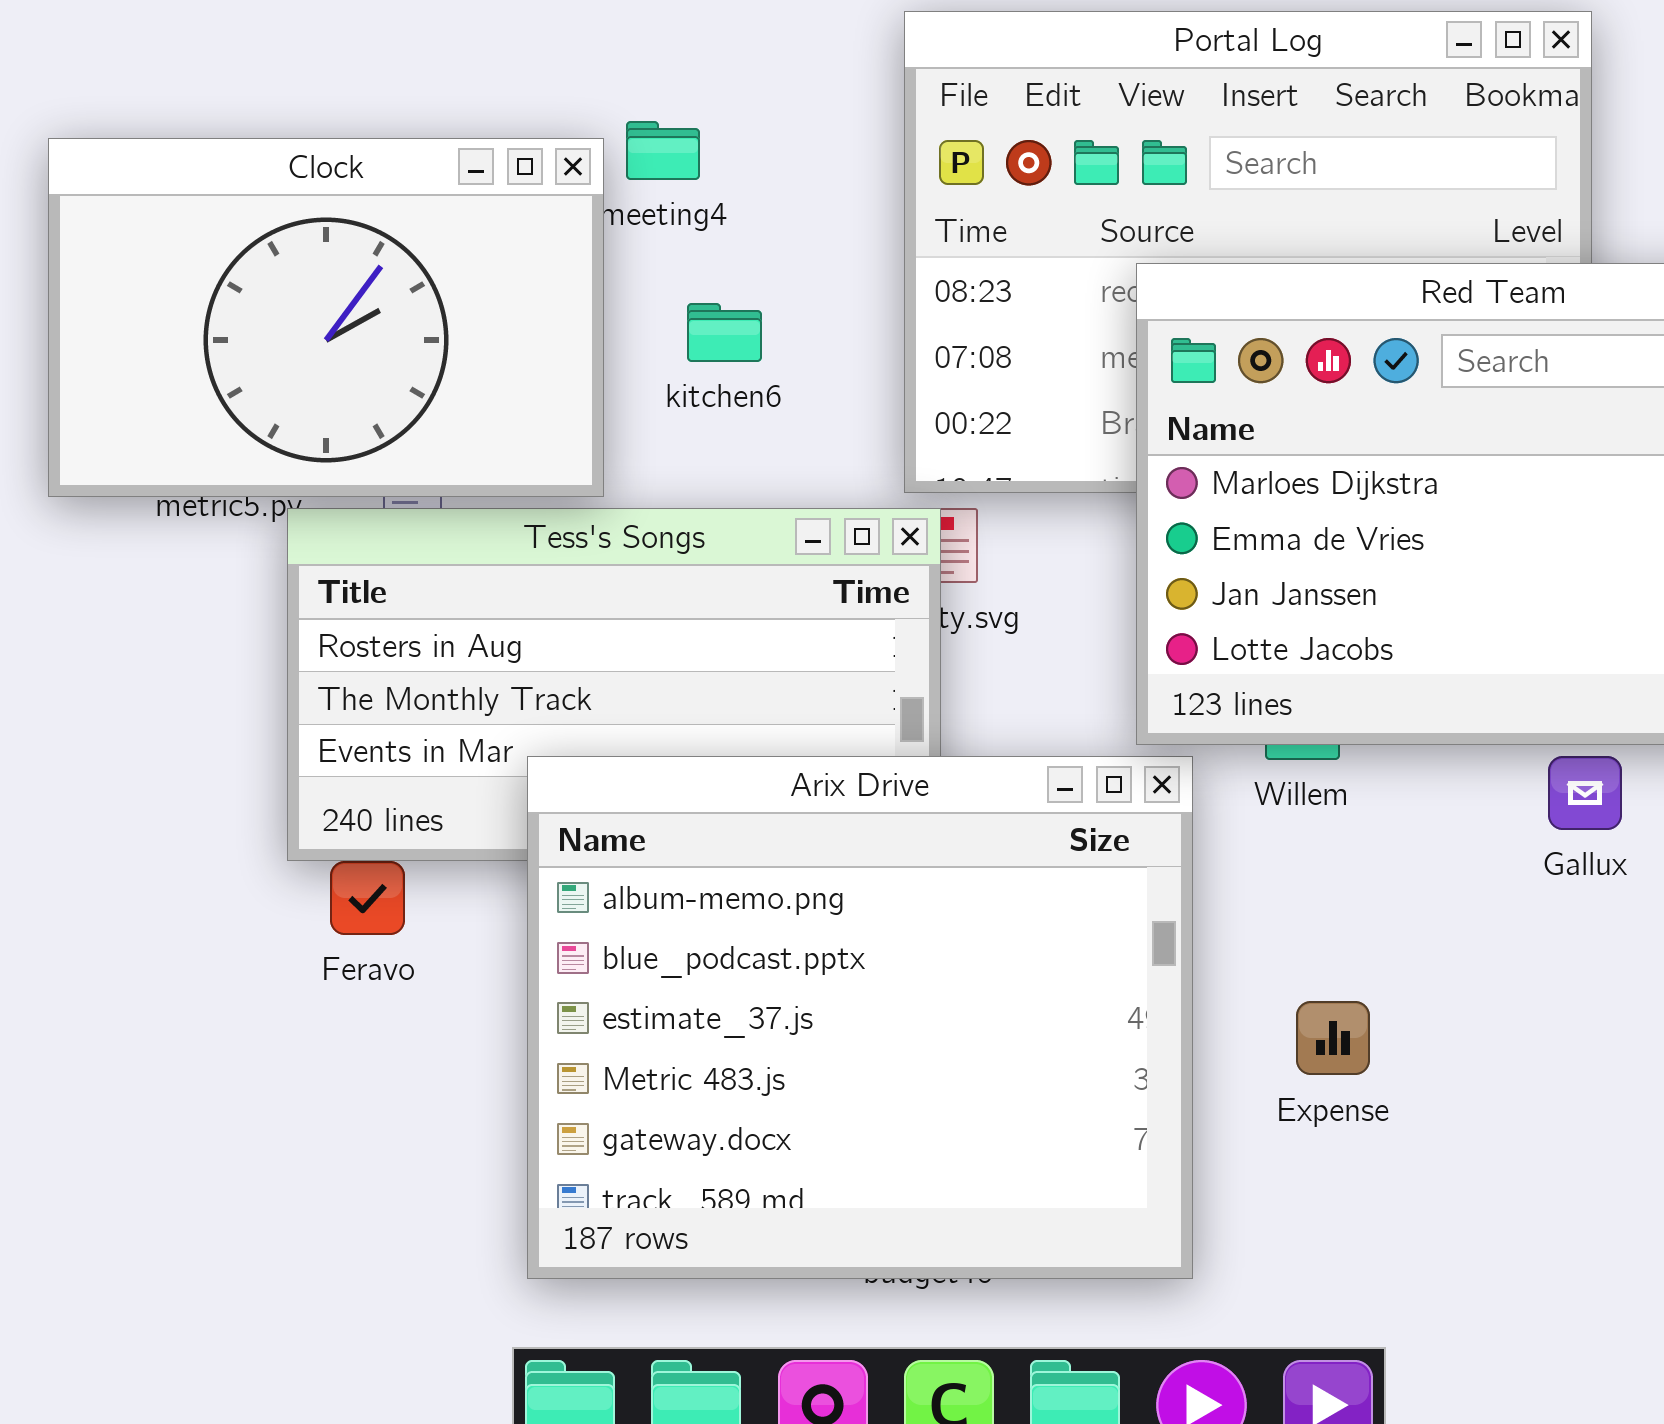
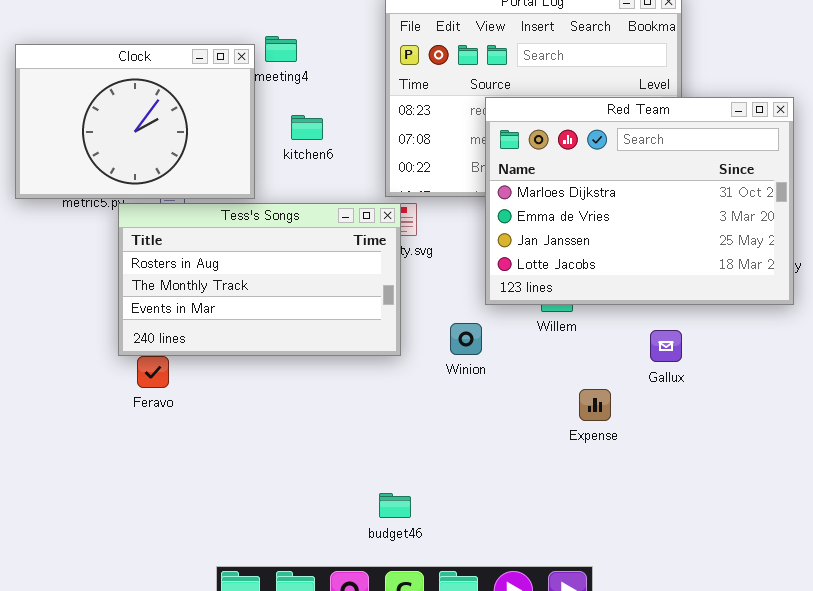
Arix Drive: [527,756,1193,1279] -> none, closed
Gallux: [1548,756,1622,830] -> [650,330,682,362], moved
Expense: [1296,1001,1370,1075] -> [579,389,611,421], moved

